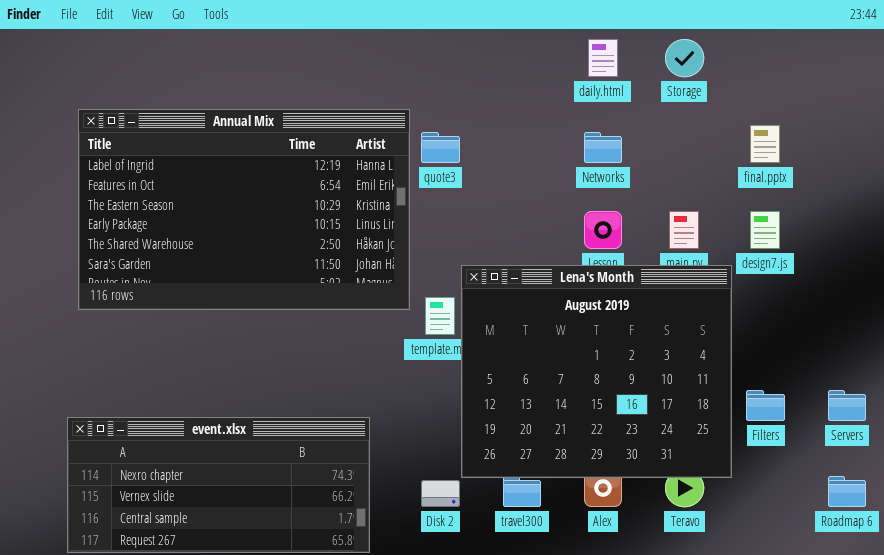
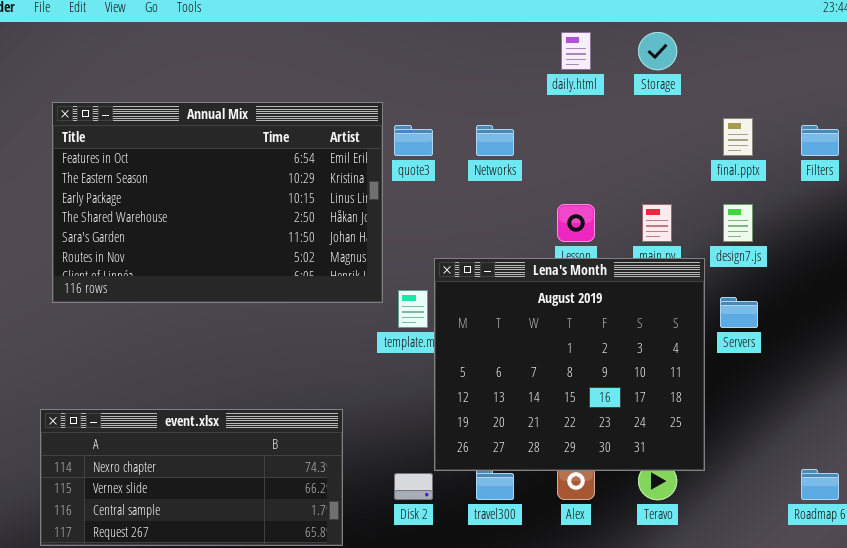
Annual Mix: [78,109,410,310] -> [52,102,383,303], scrolled down 1 row
Networks: [584,132,622,163] -> [476,125,514,156], moved
Filters: [746,390,785,421] -> [801,125,839,156], moved
Servers: [828,390,866,421] -> [720,297,758,328], moved

